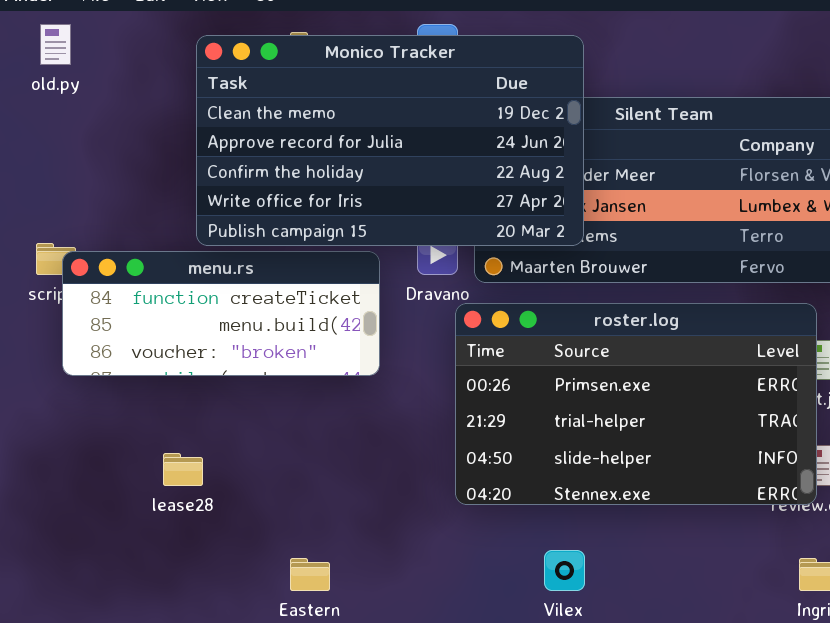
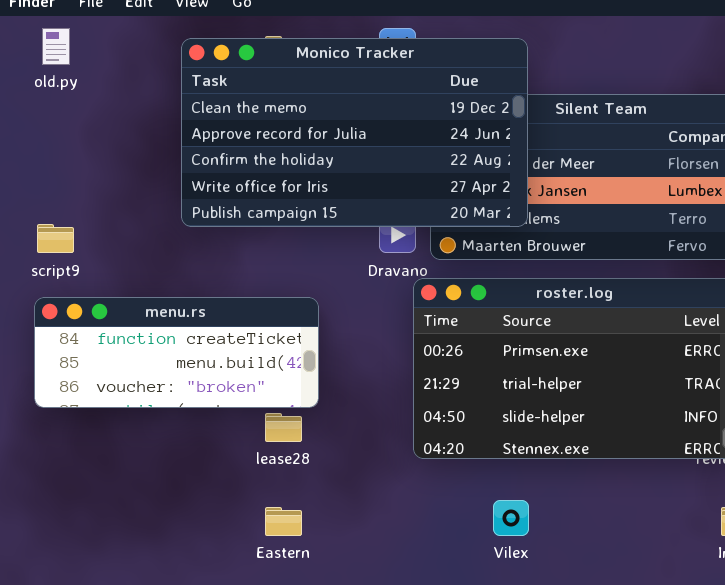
menu.rs: [62,251,380,376] -> [34,297,319,408], moved
lease28: [163,453,203,486] -> [265,413,302,442], moved

